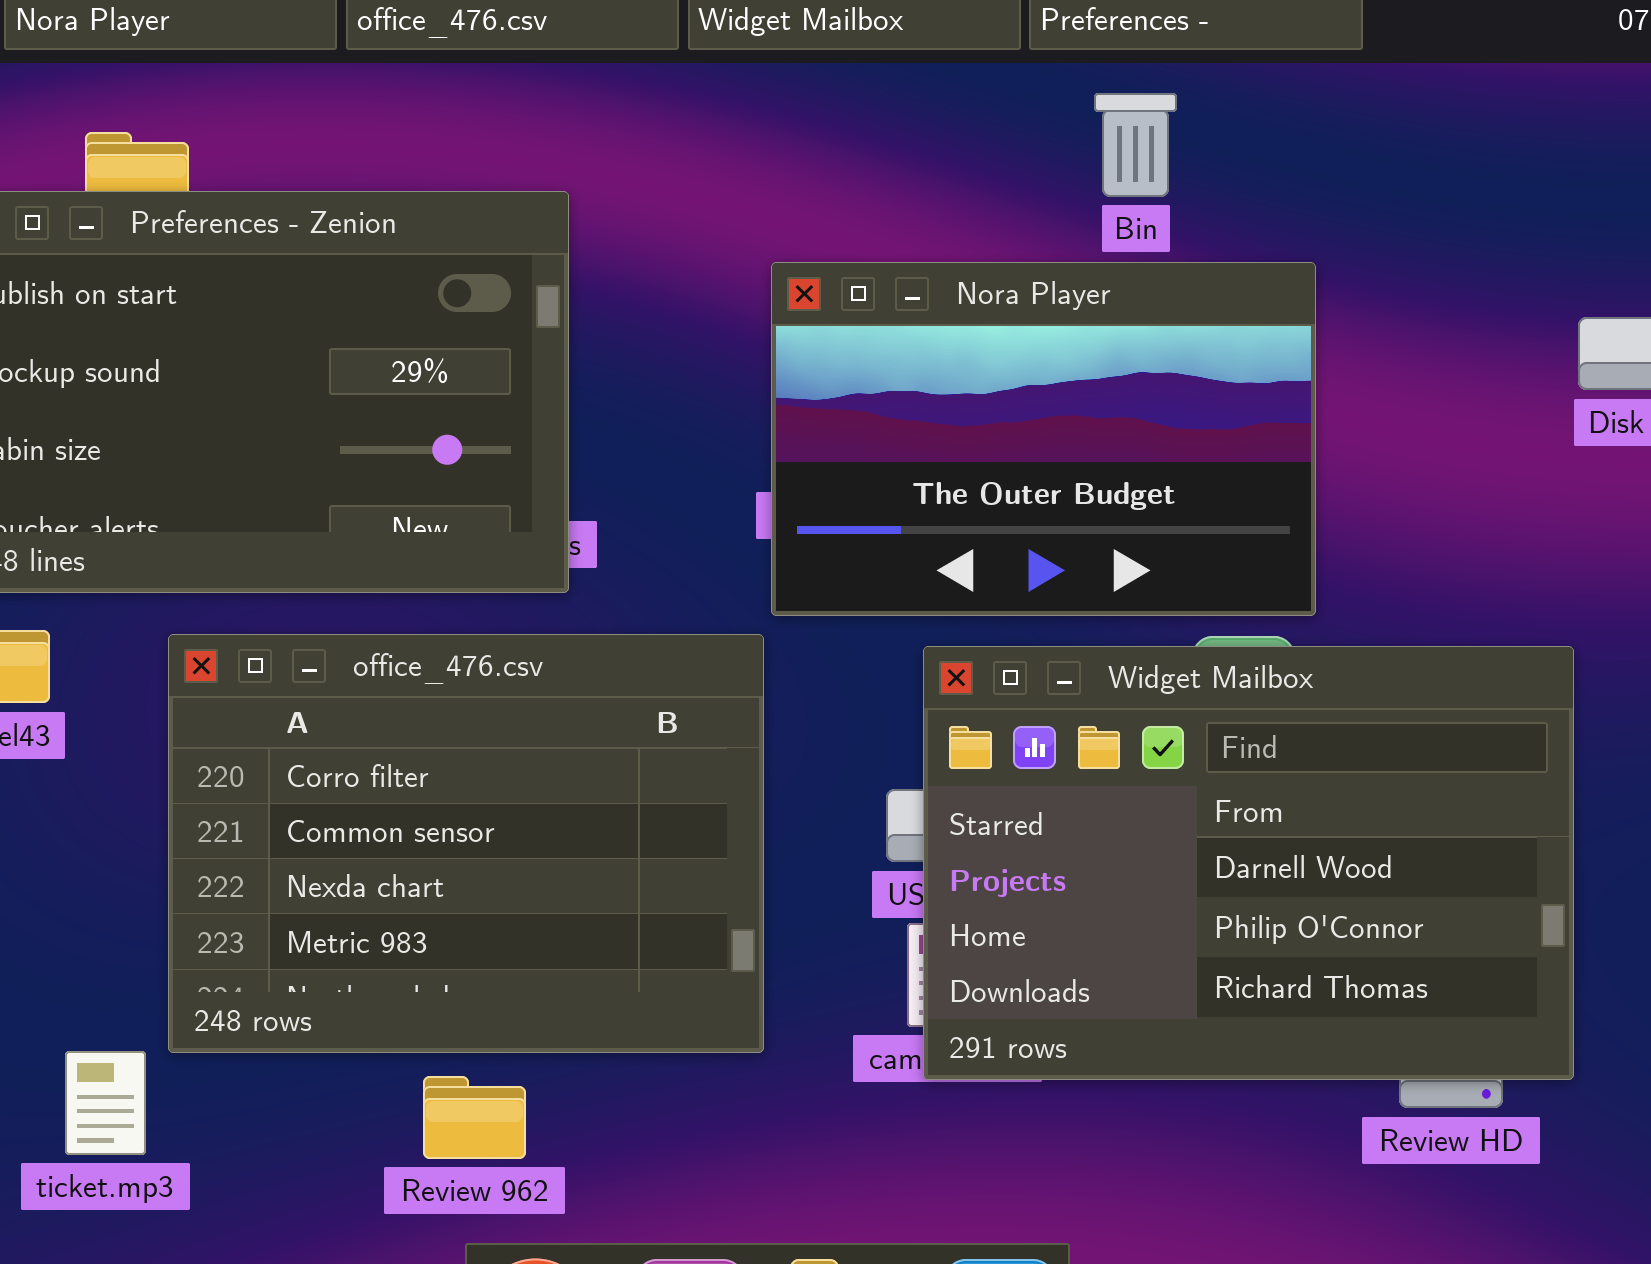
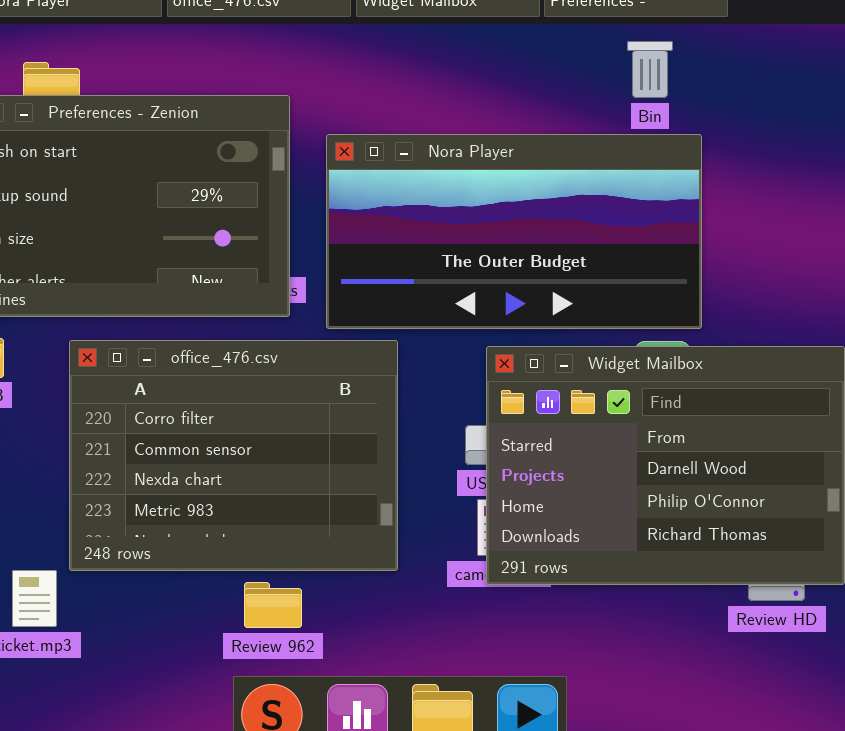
Bin: [1094,93,1177,197] -> [627,41,673,98], moved
Nora Player: [771,262,1316,616] -> [326,134,702,329], resized
Review 962: [423,1076,526,1159] -> [244,582,302,628], moved

